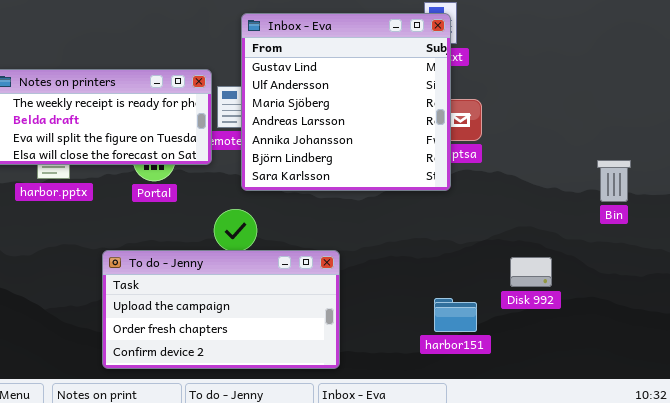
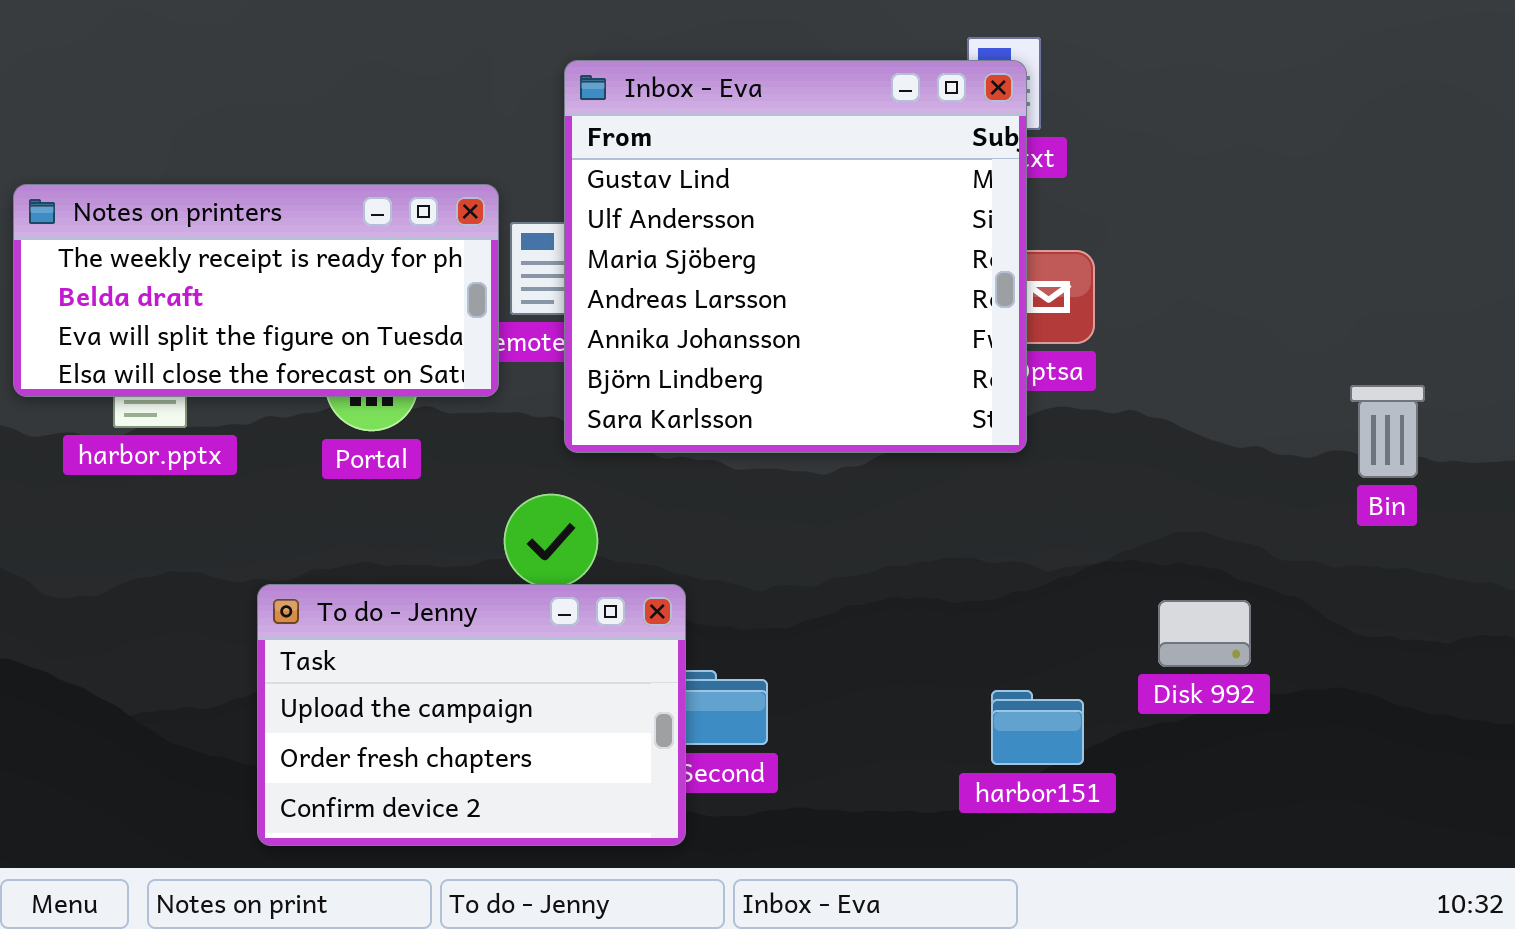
To do - Jenny: [102,250,340,369] -> [257,584,686,846], resized

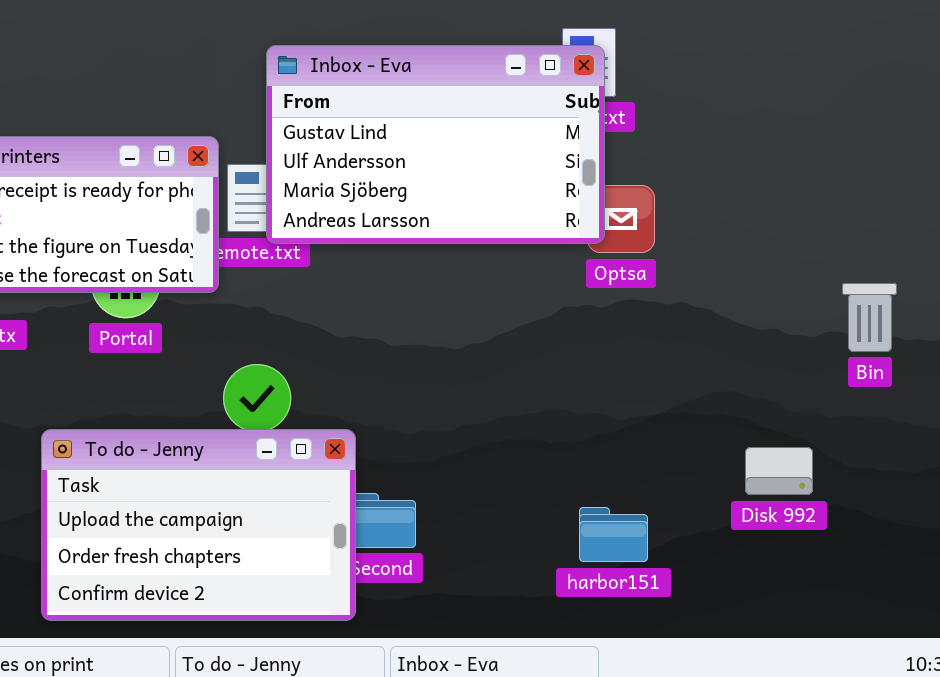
Inbox - Eva: [564,60,1027,453] -> [266,45,605,244], resized
Disk 992: [1158,600,1251,667] -> [745,447,813,495], moved

